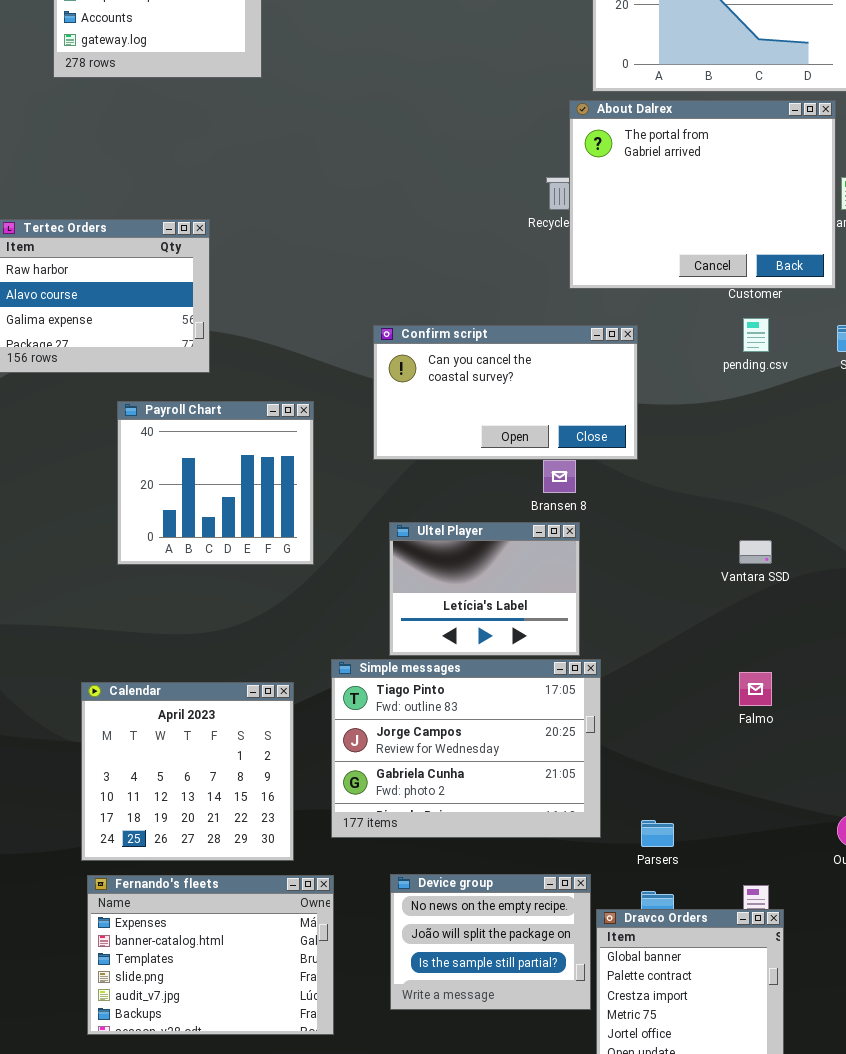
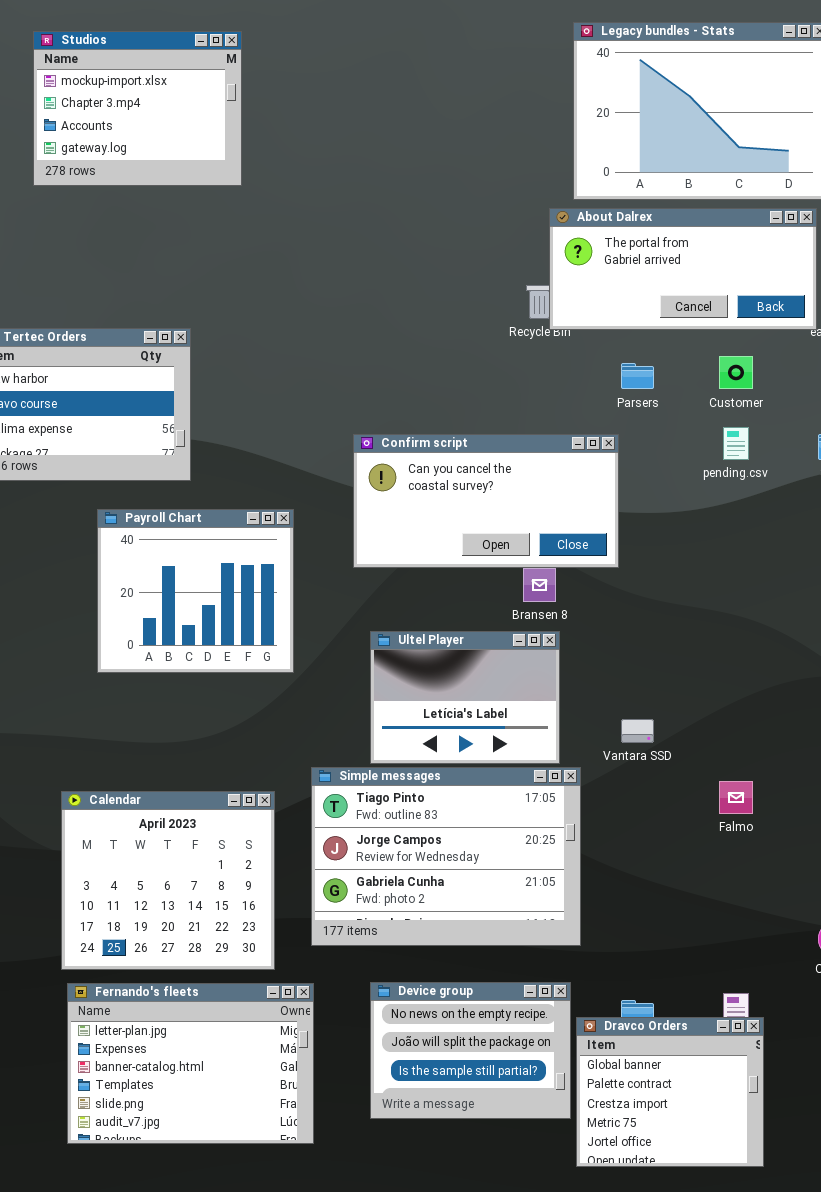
About Dalrex: [569,100,836,289] -> [549,208,817,330], resized
Vantara SSD: [739,540,772,564] -> [621,719,654,743], moved
Parsers: [641,820,674,847] -> [621,363,654,389], moved
Fernando's fleets: [87,875,334,1035] -> [67,983,314,1144], scrolled up 1 row

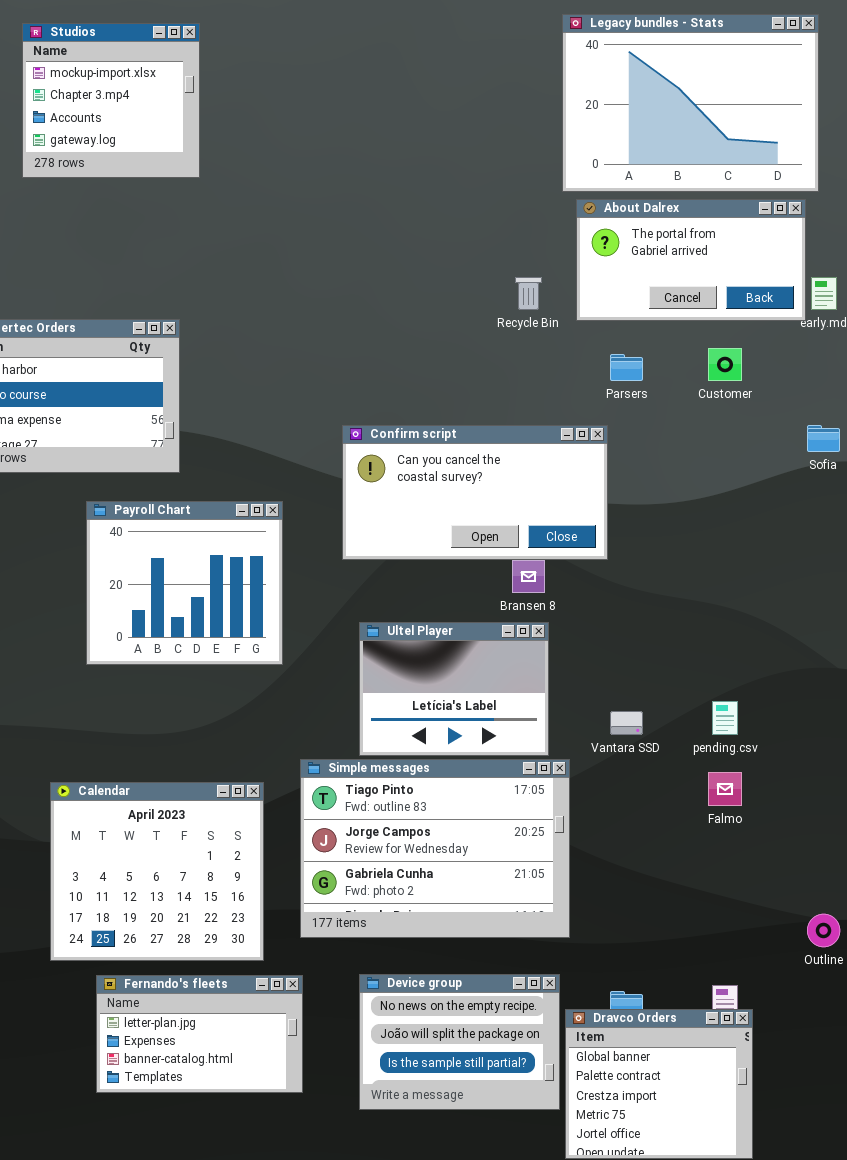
Studios: [33,31,242,186] -> [22,23,200,178], resized
About Dalrex: [549,208,817,330] -> [576,199,806,321], resized
pending.csv: [723,427,749,460] -> [712,701,738,735], moved
Fernando's fleets: [67,983,314,1144] -> [96,975,303,1093], resized

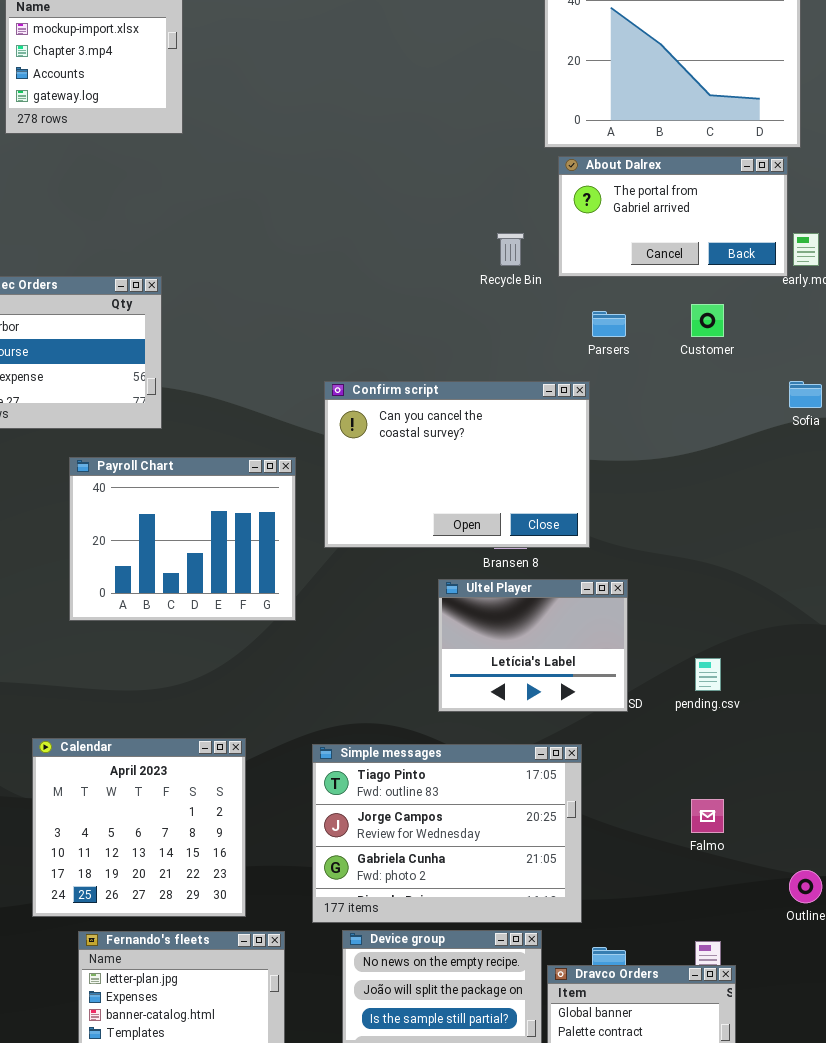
Confirm script: [342,425,608,560] -> [324,381,590,548], resized
Payroll Chart: [86,501,283,665] -> [69,457,296,621], resized
Ultel Player: [359,622,549,756] -> [438,579,628,712], moved
Simple messages: [300,759,570,938] -> [312,744,582,923], moved
Falmo: [708,772,742,806] -> [691,799,724,833], moved

